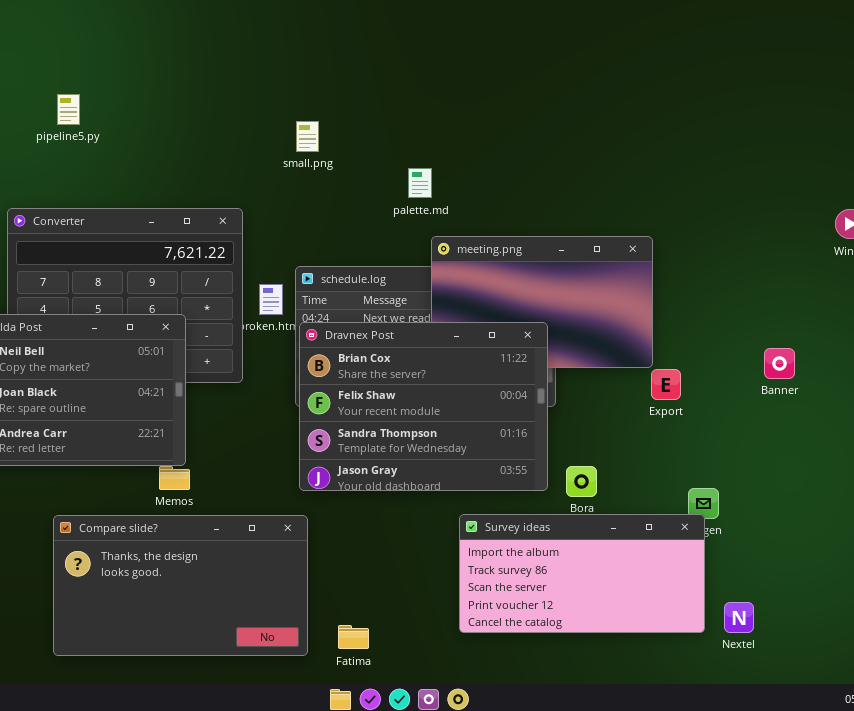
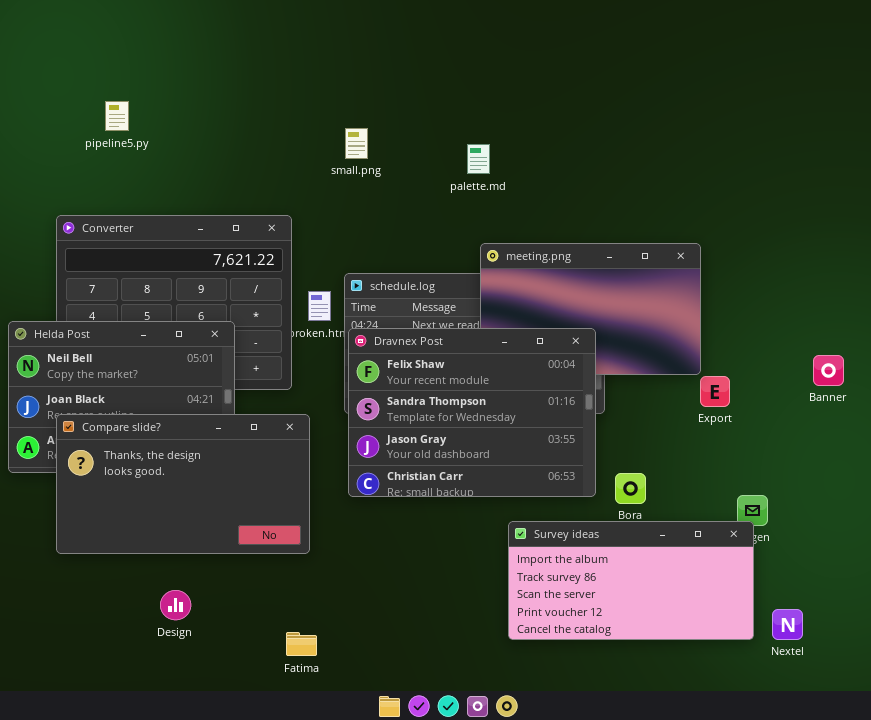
palette.md: [408,168,432,198] -> [467,144,490,174], moved
Dravnex Post: [299,322,548,491] -> [348,328,596,497], scrolled down 1 row
Compare slide?: [53,515,308,656] -> [56,414,310,554], moved
Fatima: [338,625,369,649] -> [286,632,317,656], moved

